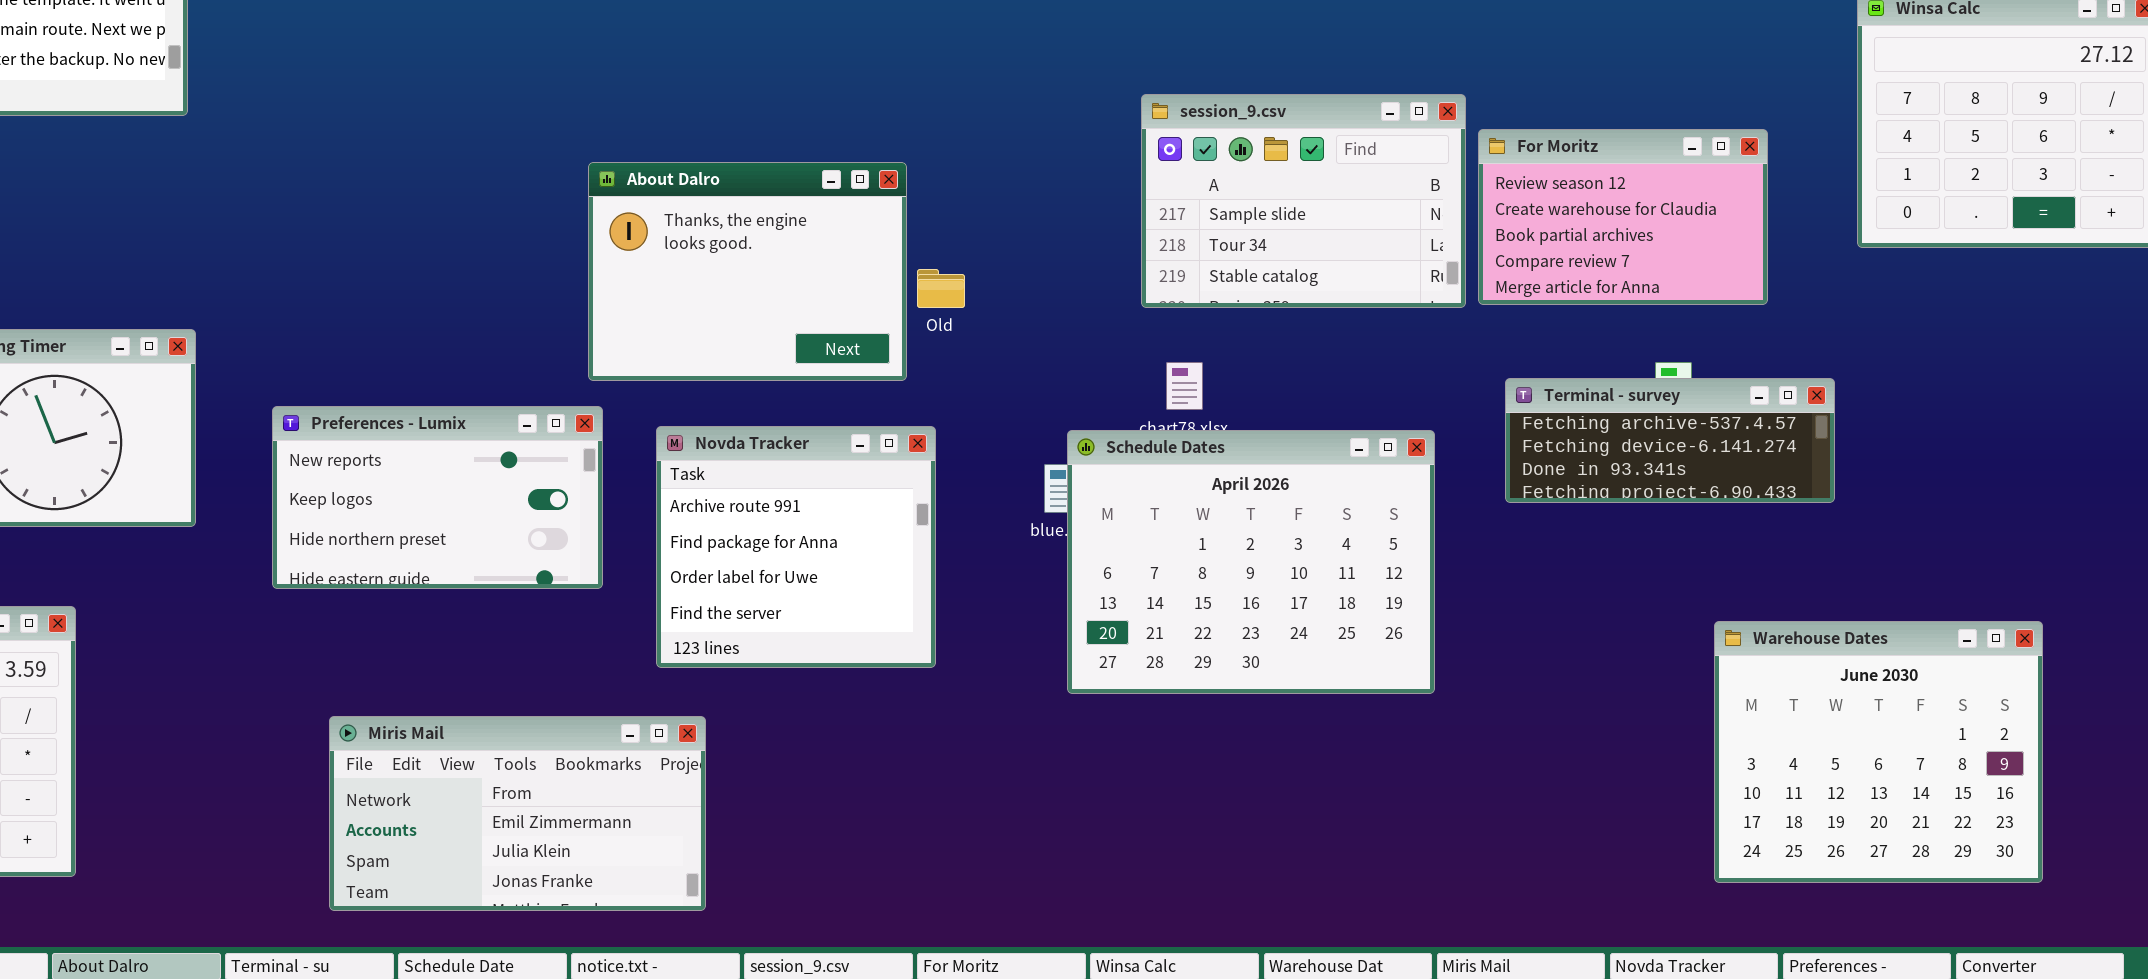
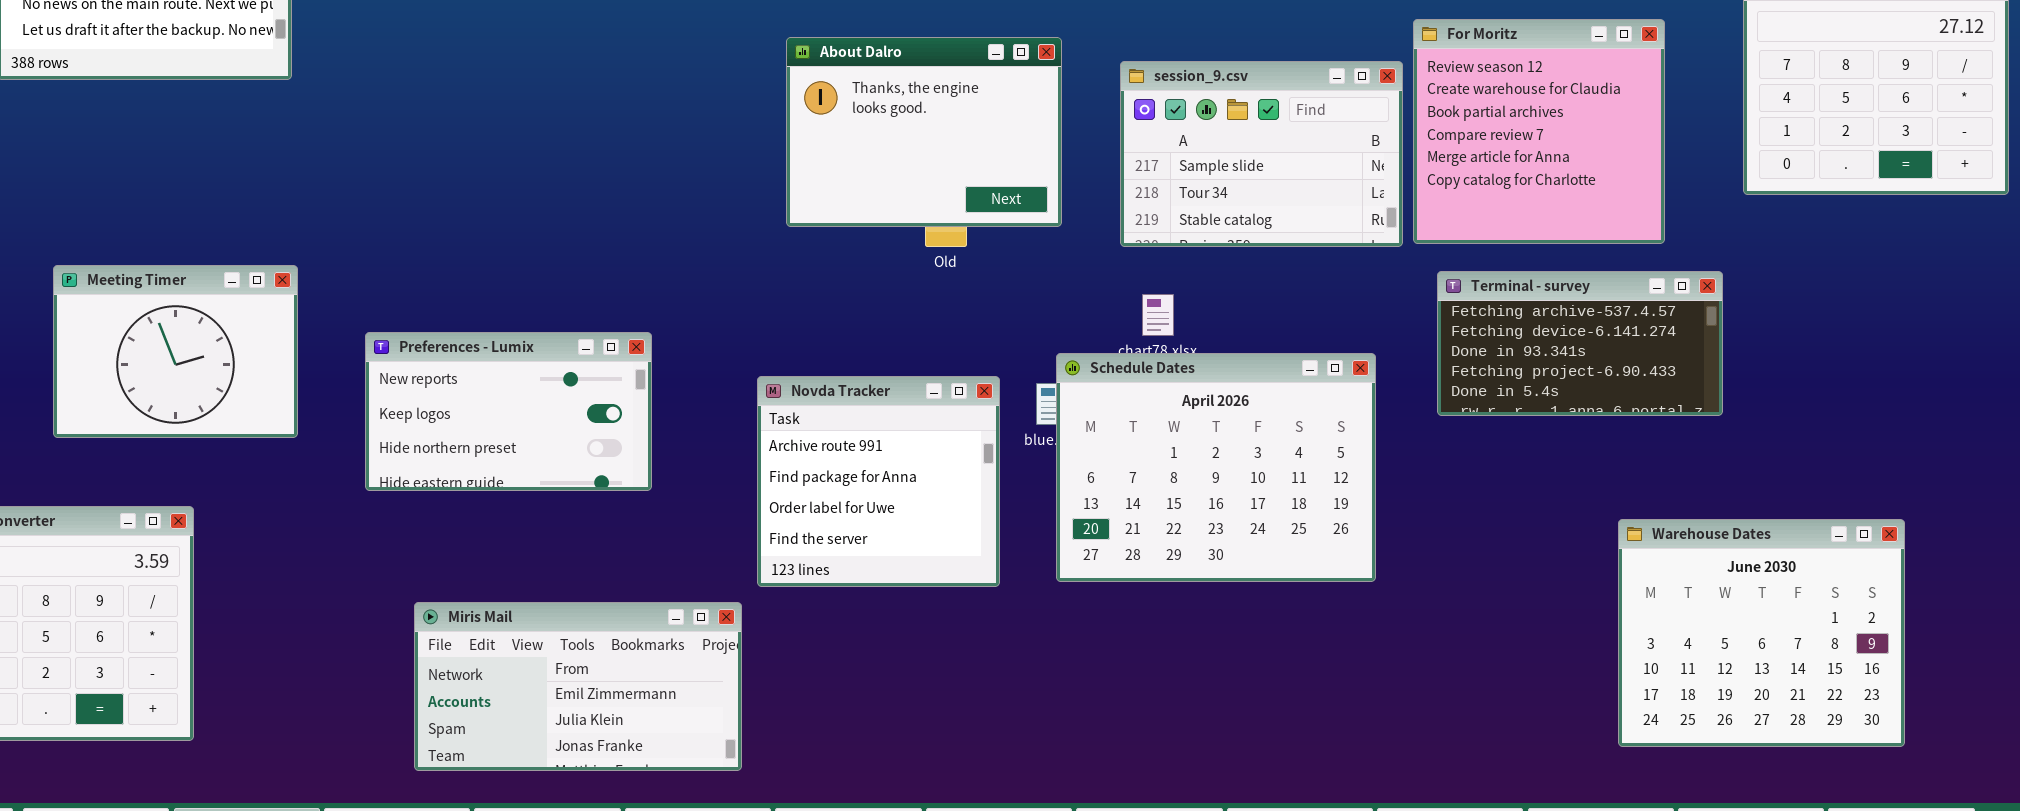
For Moritz: [1478,129,1768,305] -> [1413,19,1665,244], resized
About Dalro: [588,162,907,381] -> [786,37,1062,227], moved
Terminal - survey: [1505,378,1835,503] -> [1437,271,1723,416], resized
Novda Tracker: [656,426,936,668] -> [757,376,1000,587], moved

